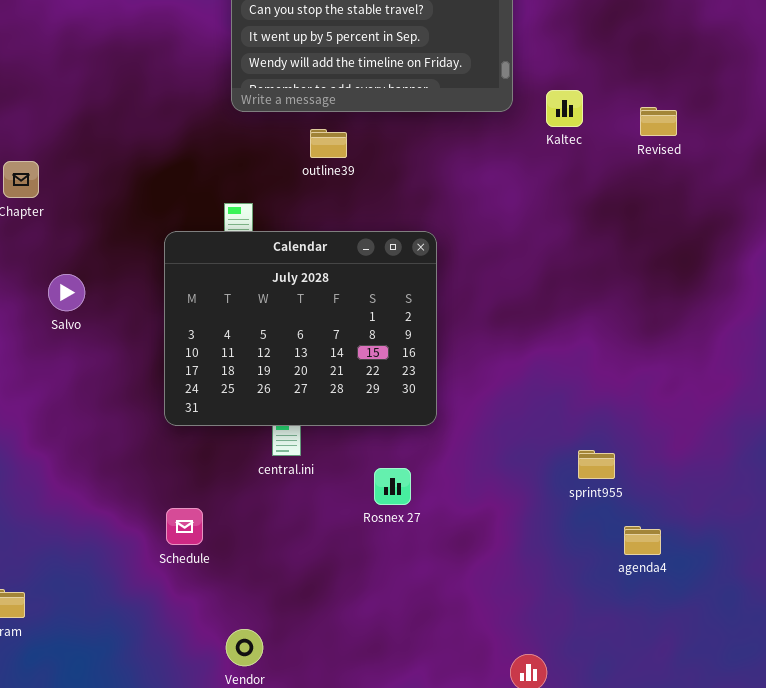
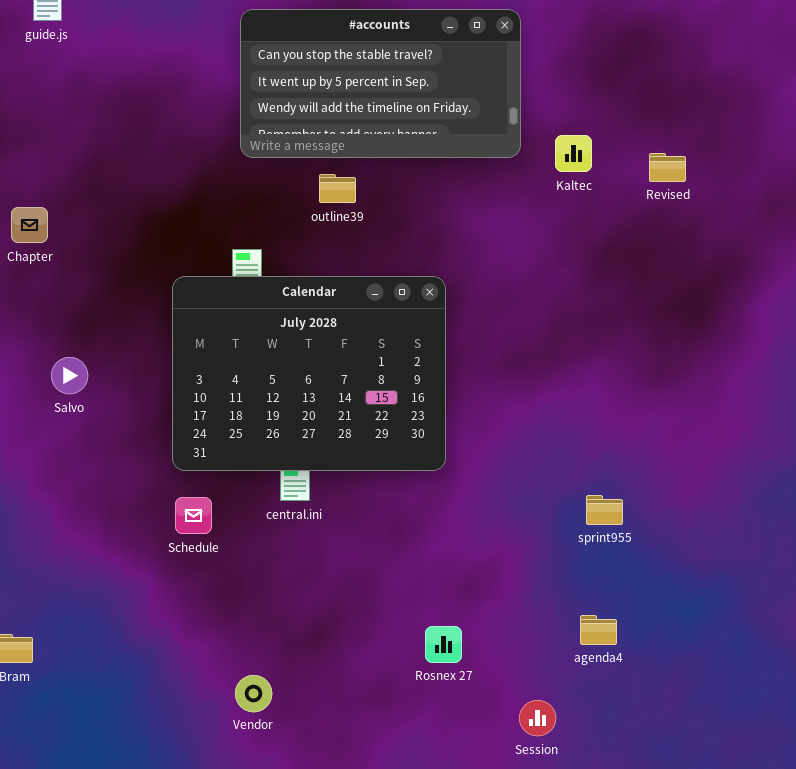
Salvo: [48,274,85,311] -> [51,357,88,394], moved
Rosnex 27: [374,468,411,505] -> [425,626,462,663], moved
Schedule: [166,508,203,545] -> [175,497,212,534], moved
agenda4: [624,526,661,555] -> [580,615,617,645], moved

